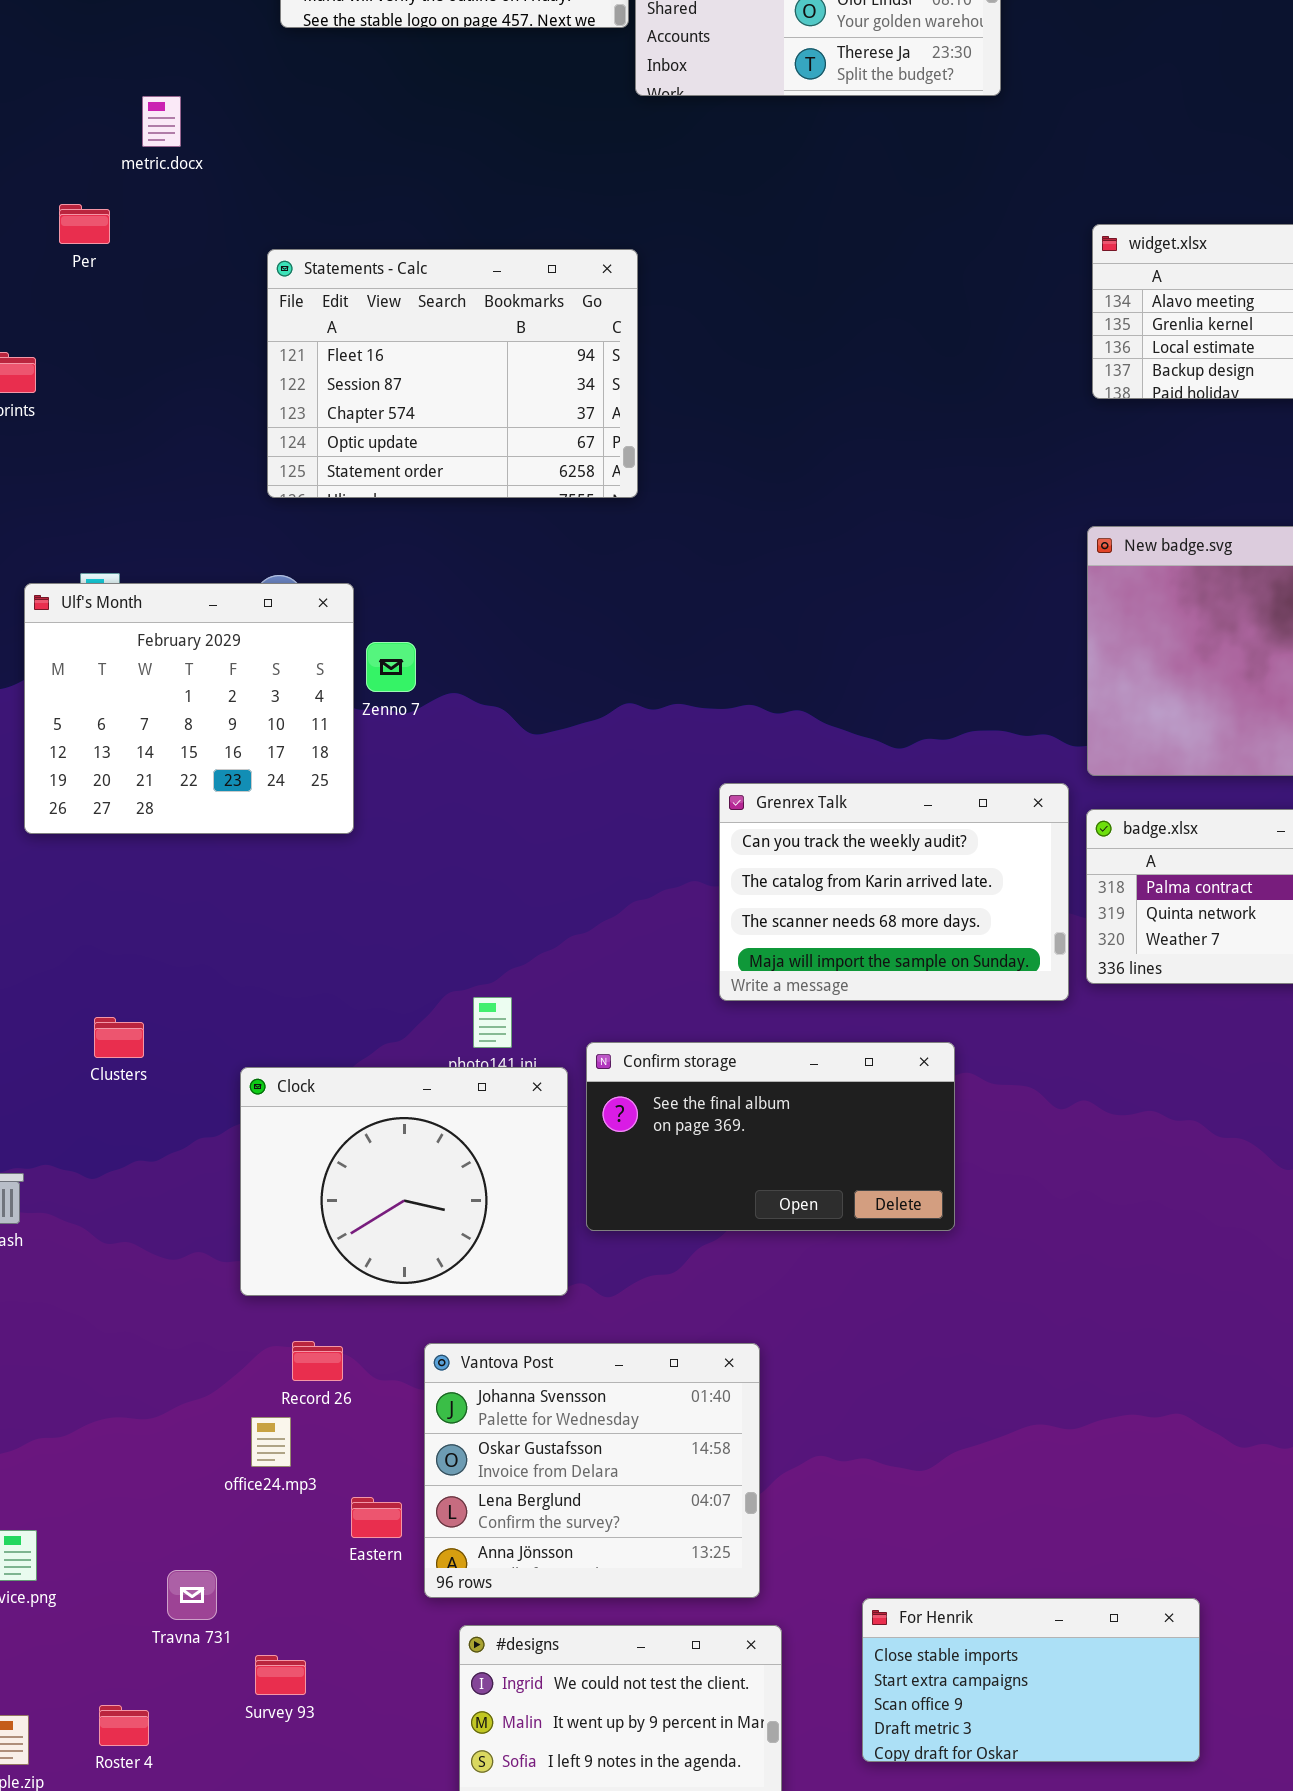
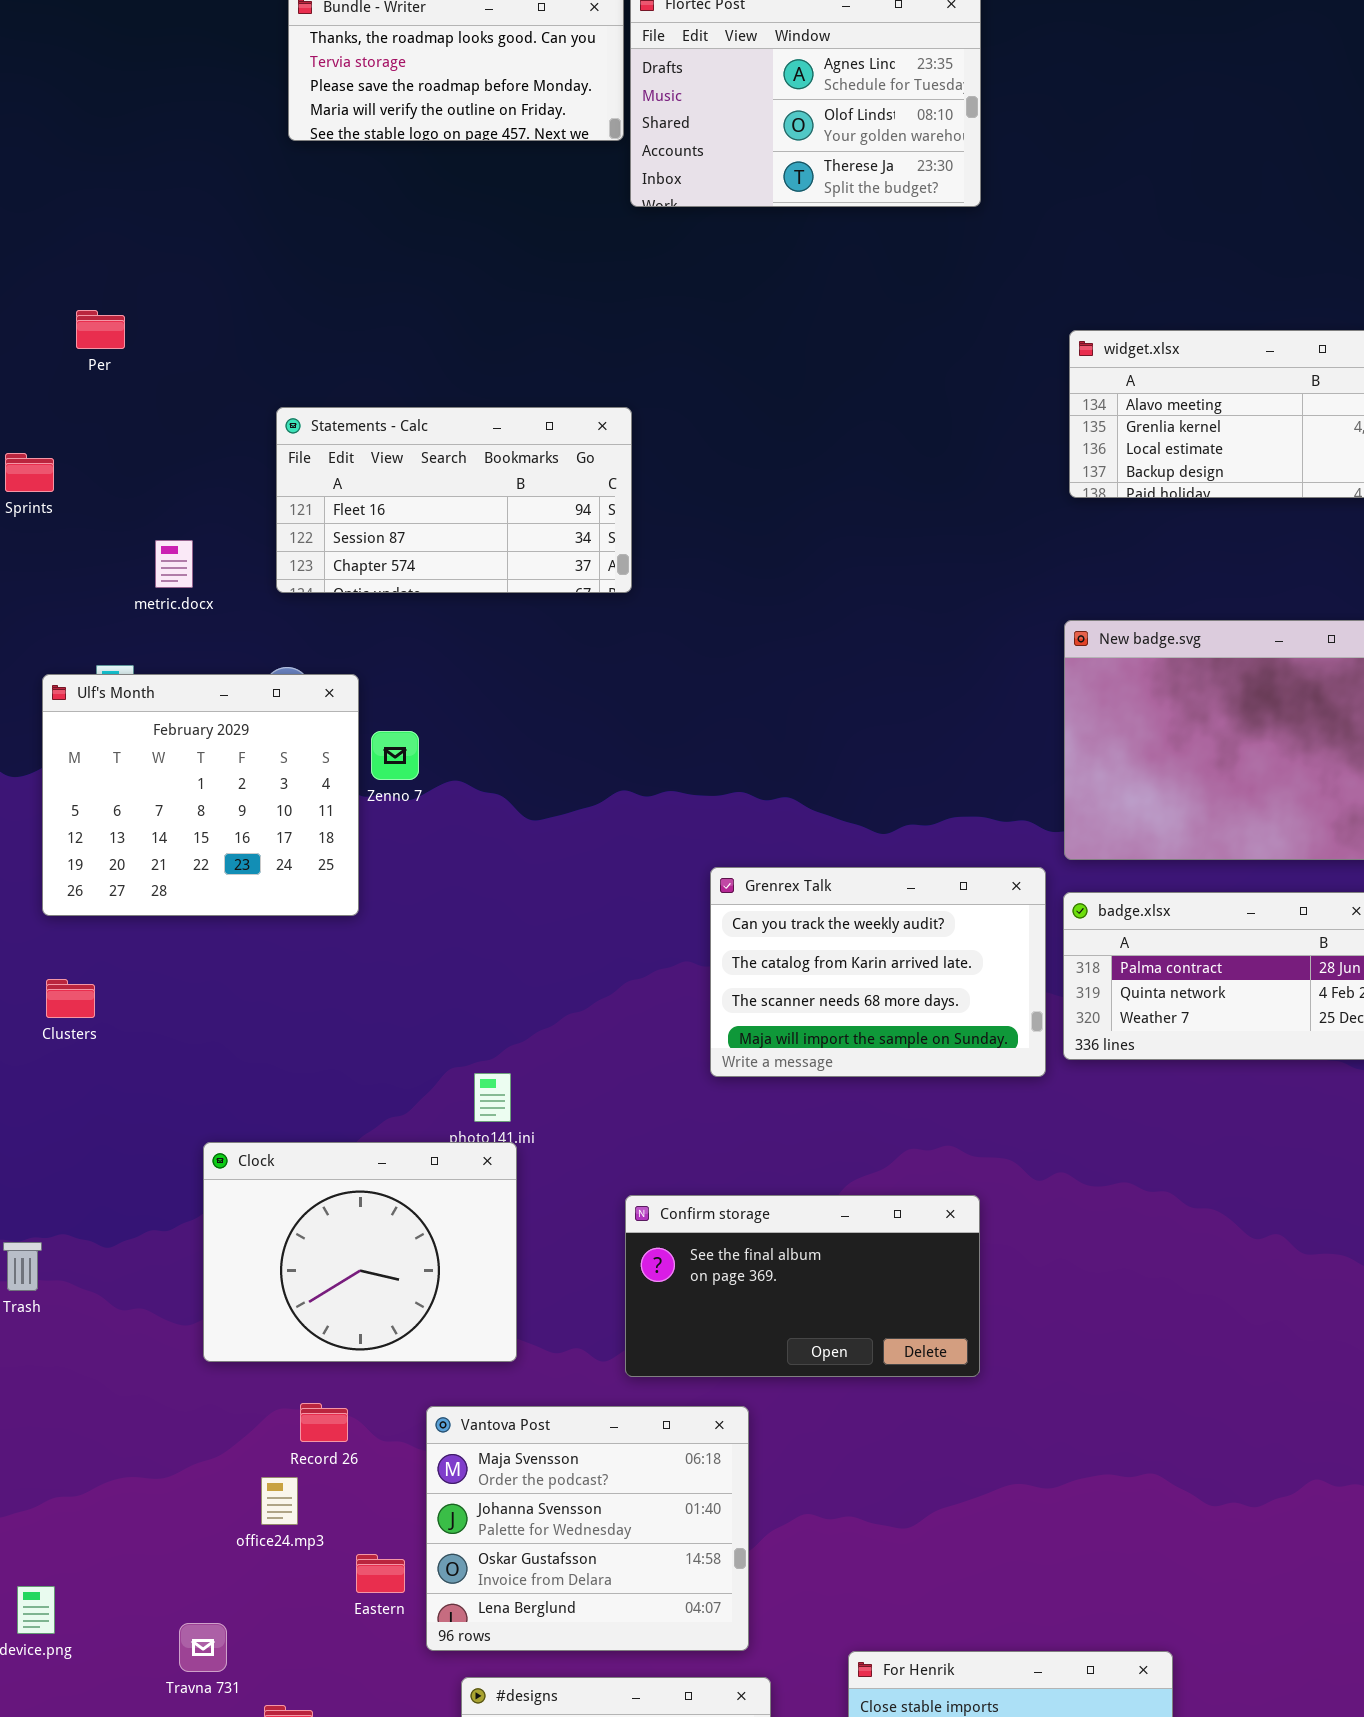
metric.docx: [142,96,181,147] -> [155,540,193,588], moved
Statements - Calc: [267,249,638,498] -> [276,407,632,593], resized
Clusters: [94,1017,144,1058] -> [46,979,95,1018], moved
Confirm storage: [586,1042,955,1231] -> [625,1195,980,1377], moved
Clock: [240,1067,568,1296] -> [203,1142,517,1362], moved
Vantova Post: [424,1343,760,1598] -> [426,1406,749,1651], scrolled up 1 row

